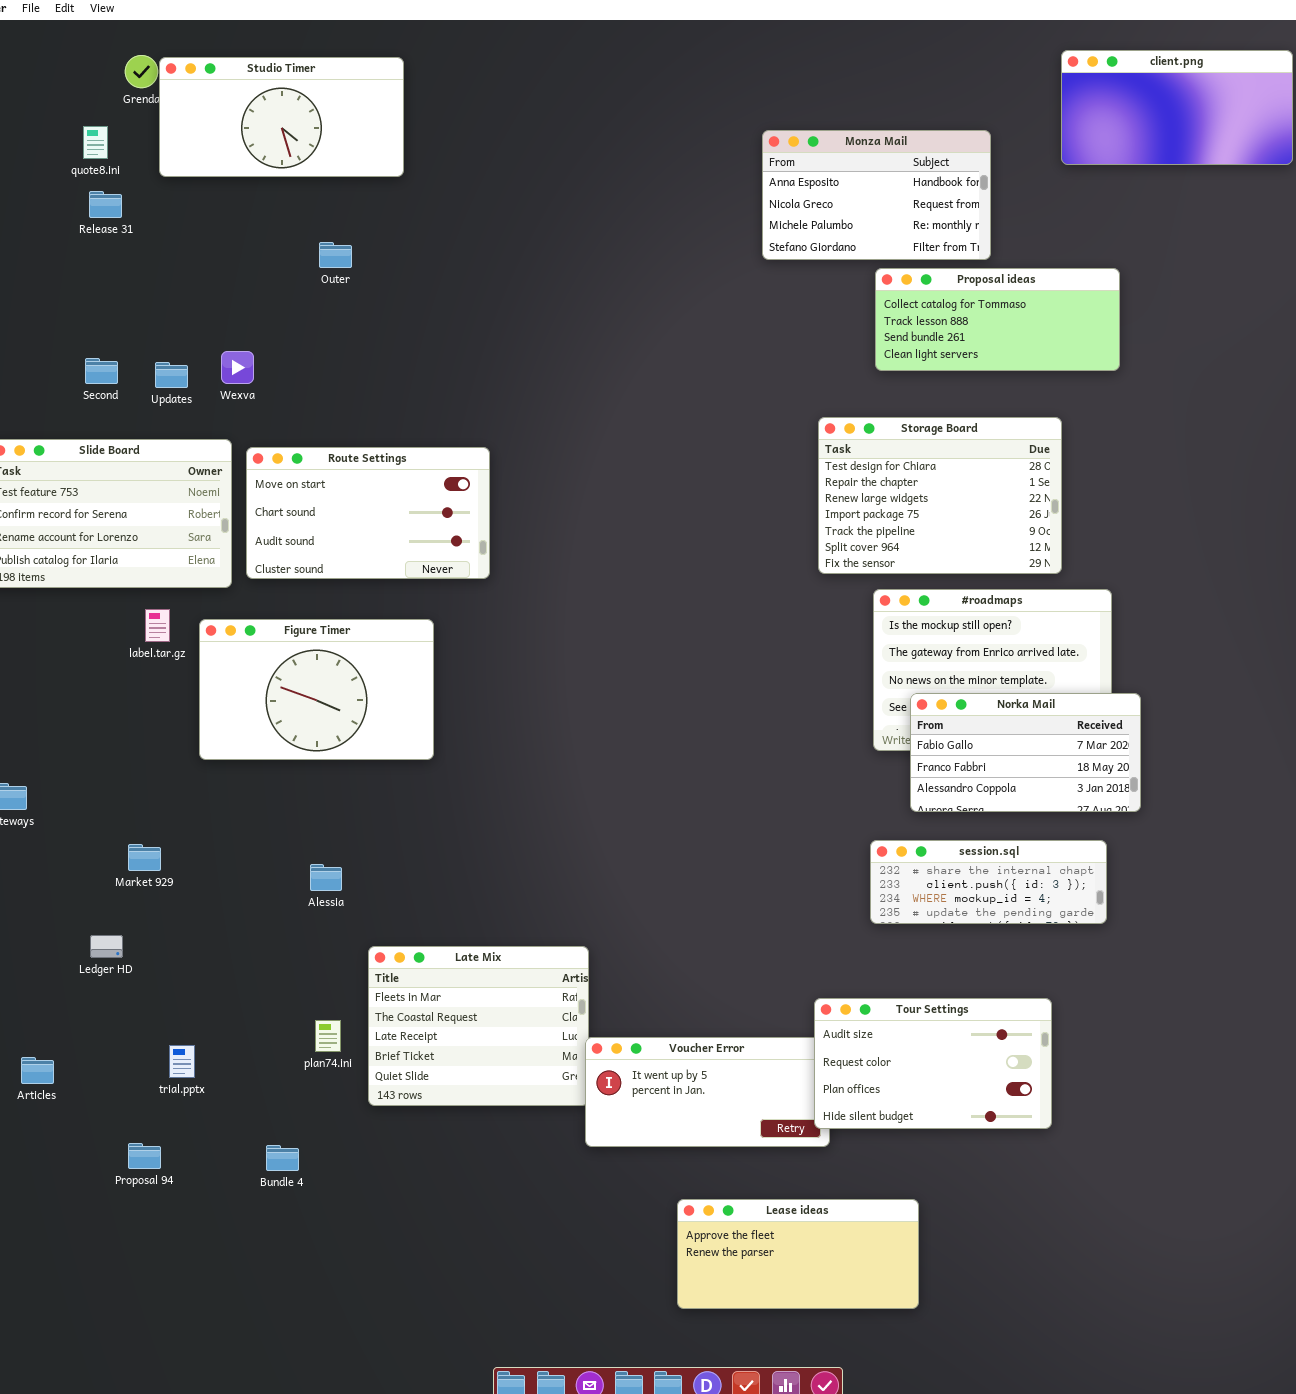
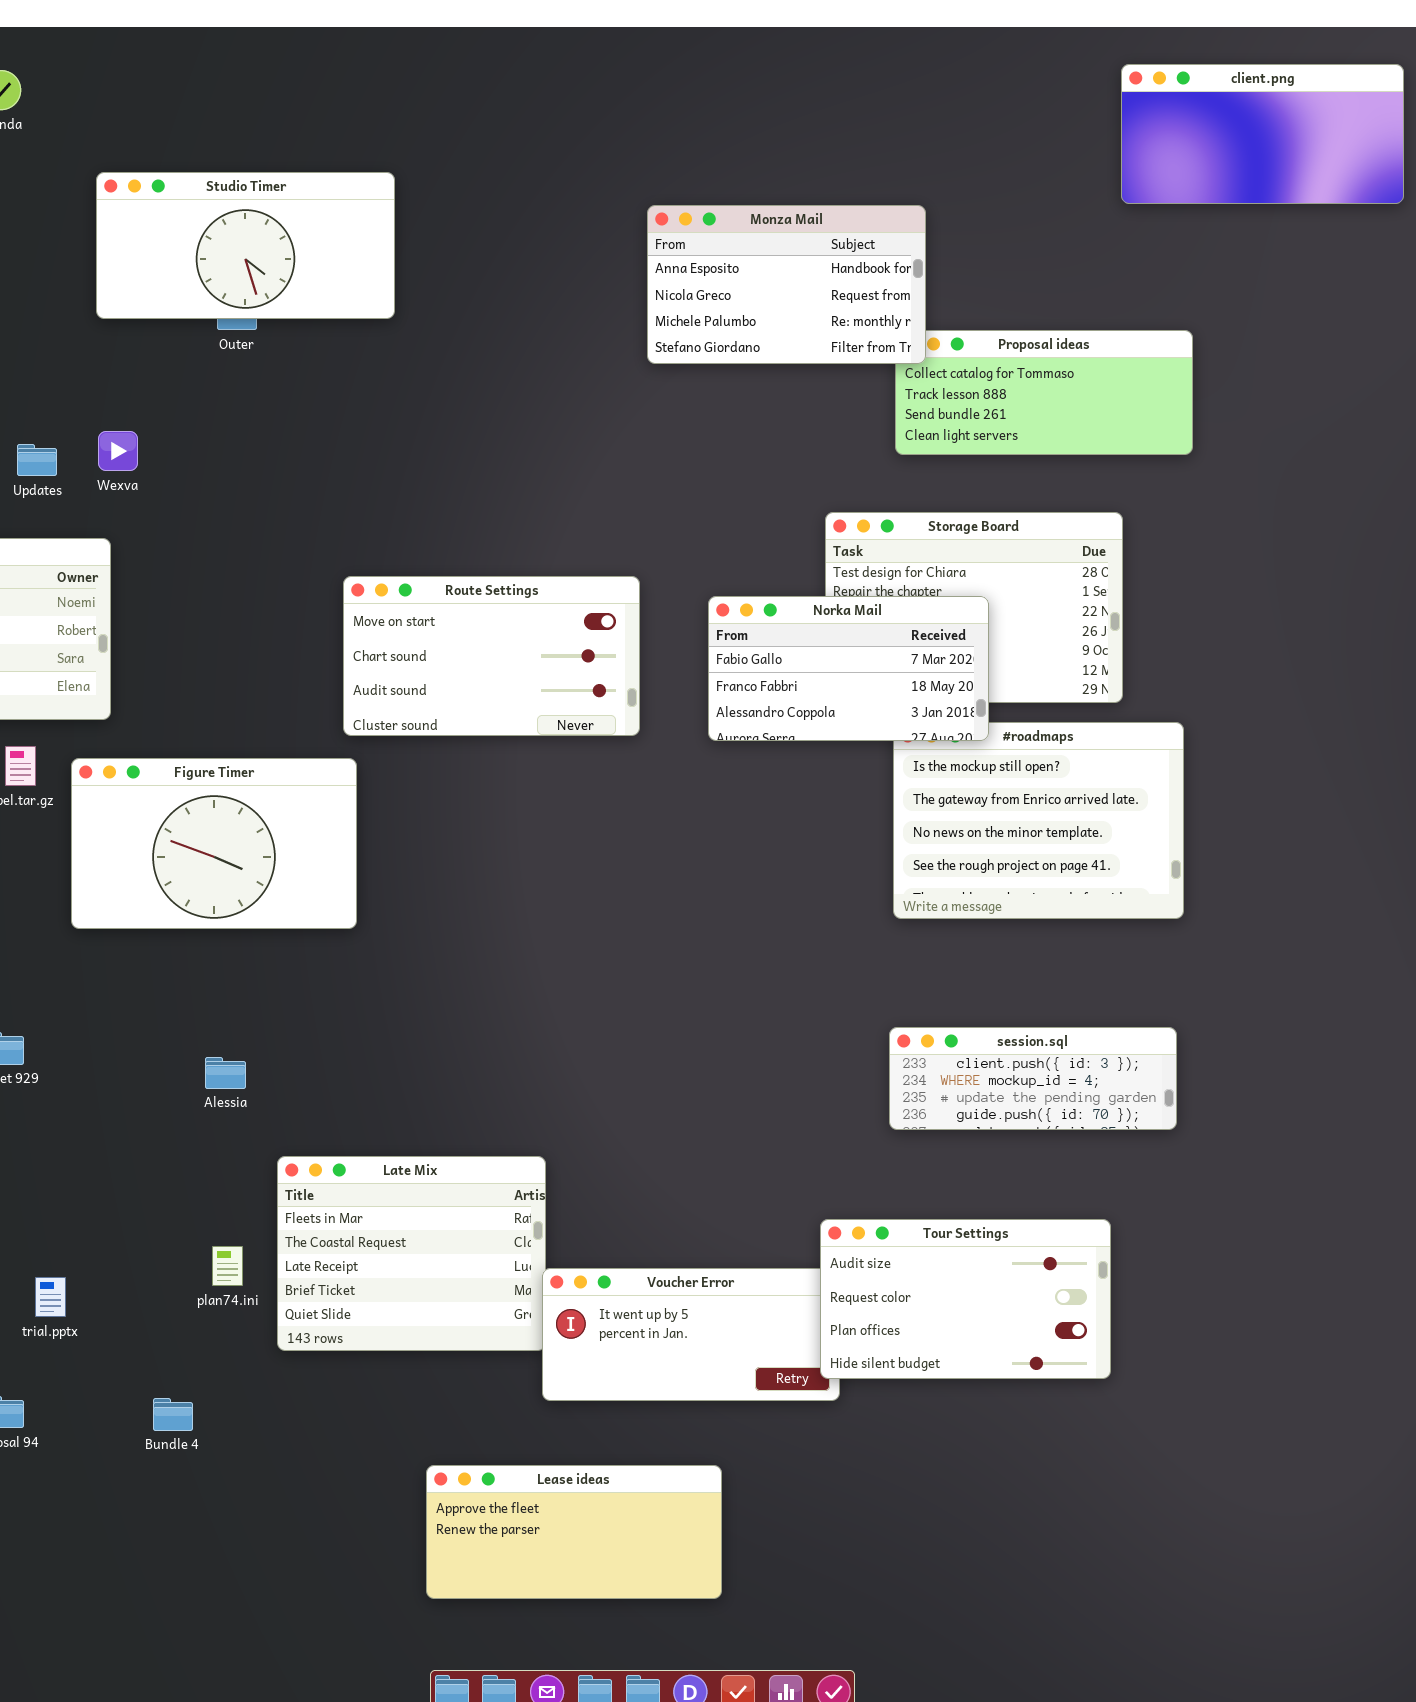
Studio Timer: [159,57,404,177] -> [96,172,395,319], moved
Monza Mail: [762,130,991,260] -> [647,205,926,364], moved
Route Settings: [246,447,490,579] -> [343,576,640,736], moved
Norka Mail: [910,693,1141,812] -> [708,596,989,741], moved
session.sql: [870,840,1107,924] -> [889,1027,1177,1130], scrolled down 1 row
Lease ideas: [677,1199,919,1309] -> [426,1465,722,1599], moved

